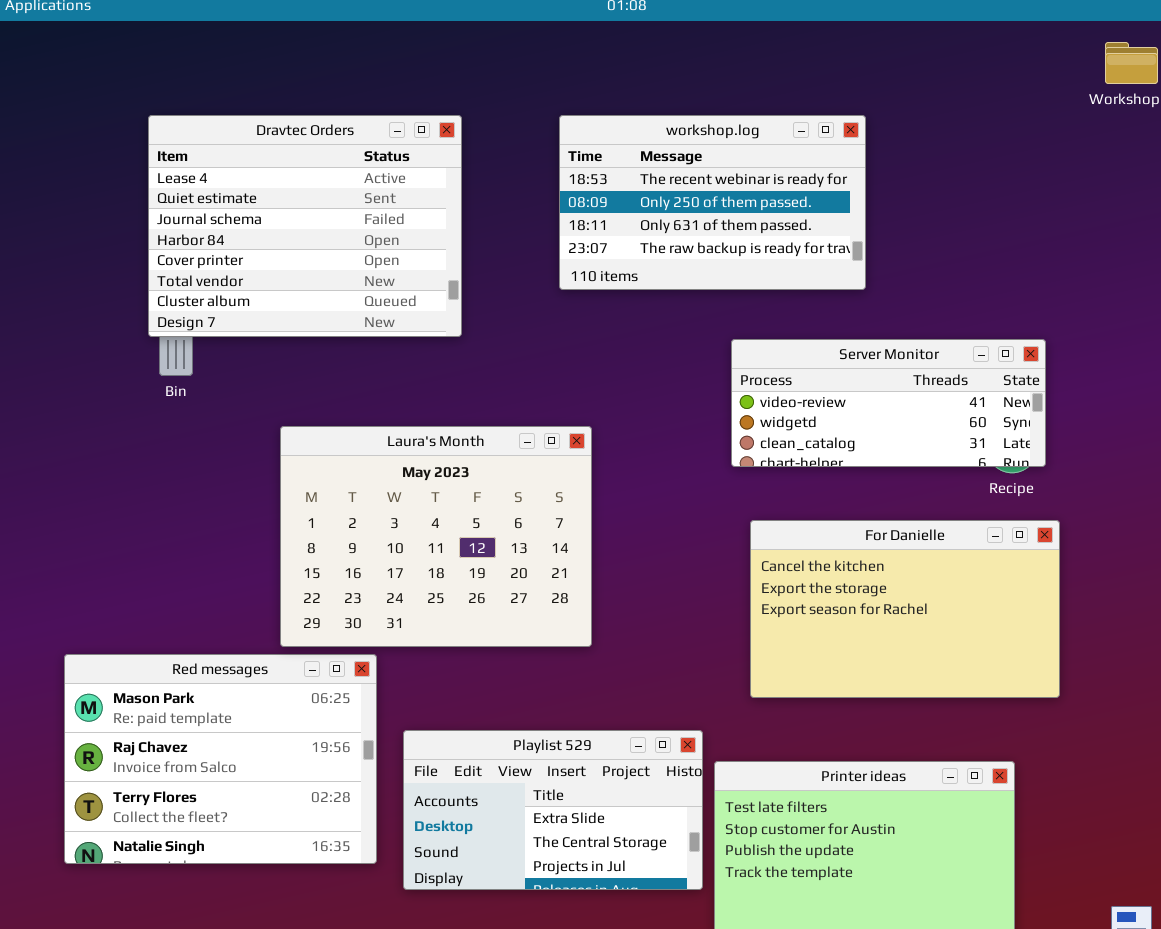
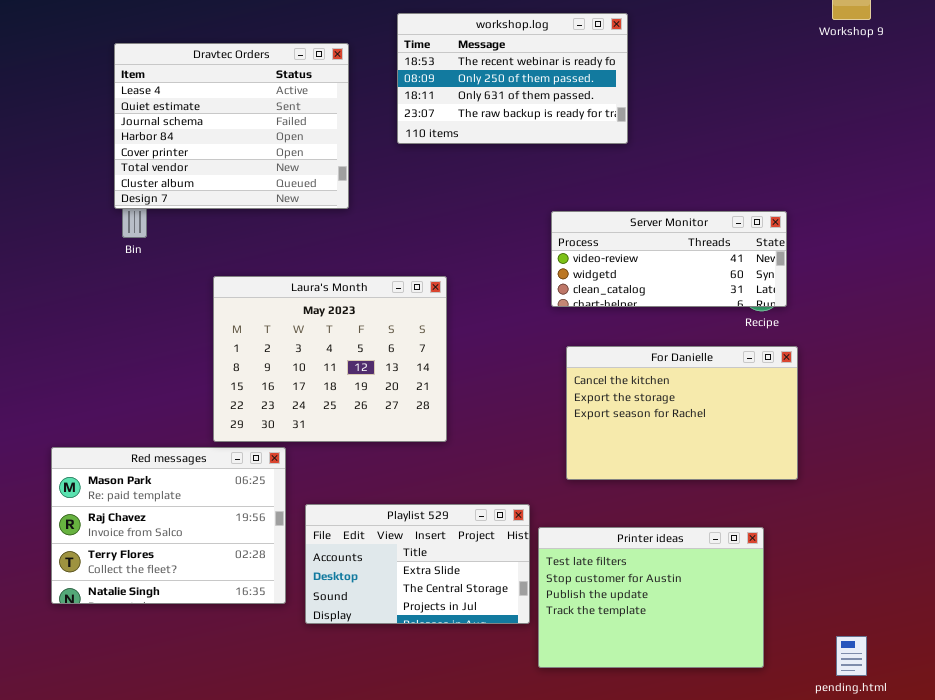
workshop.log: [559,115,866,290] -> [397,13,628,144], moved

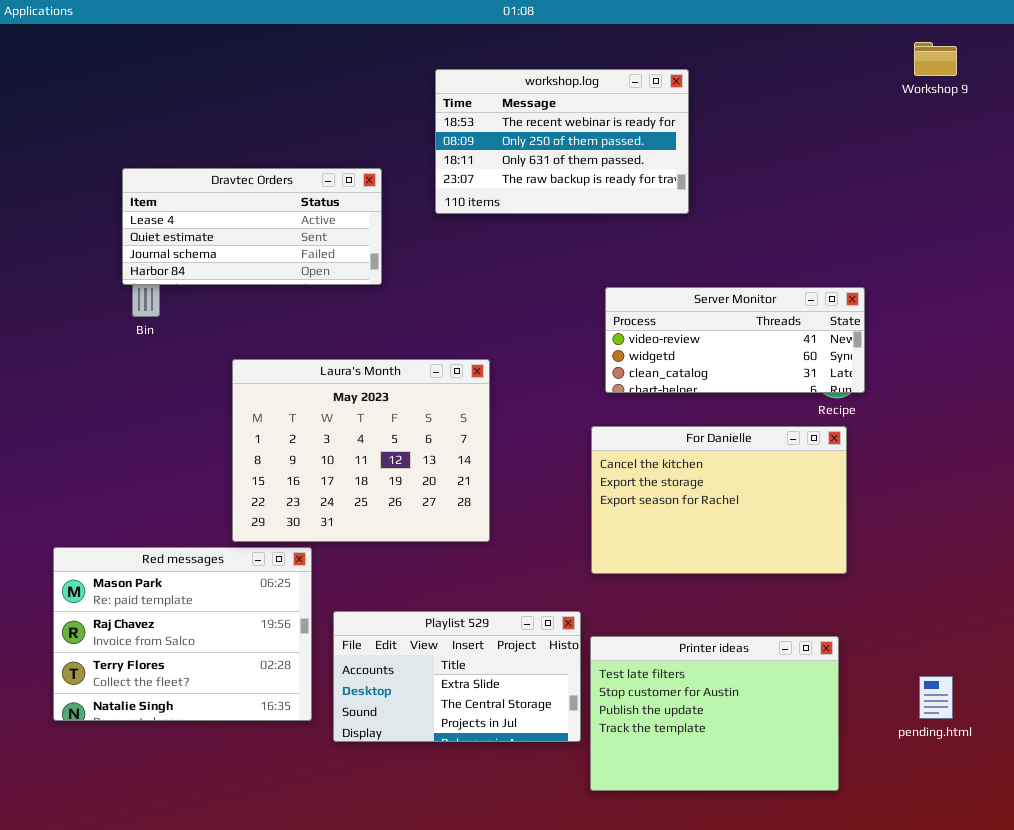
Dravtec Orders: [114,43,349,209] -> [122,168,382,285], resized
For Danielle: [566,346,798,480] -> [591,426,847,574], moved
pending.html: [836,636,867,676] -> [919,676,953,719], moved

